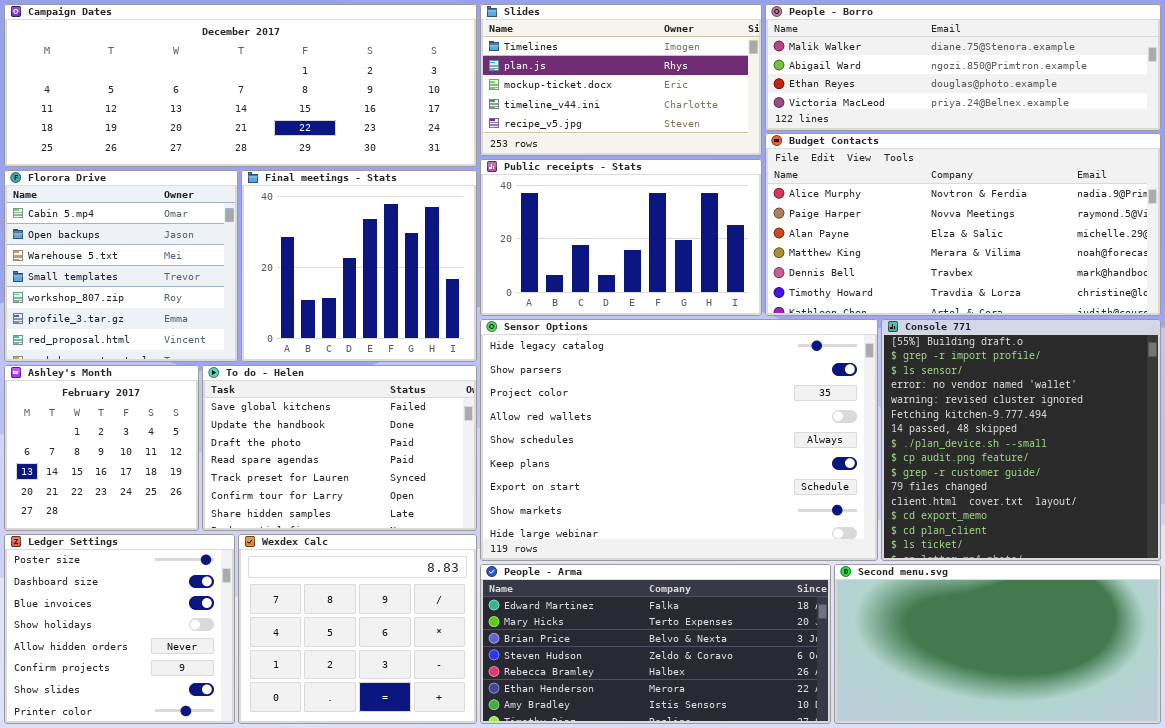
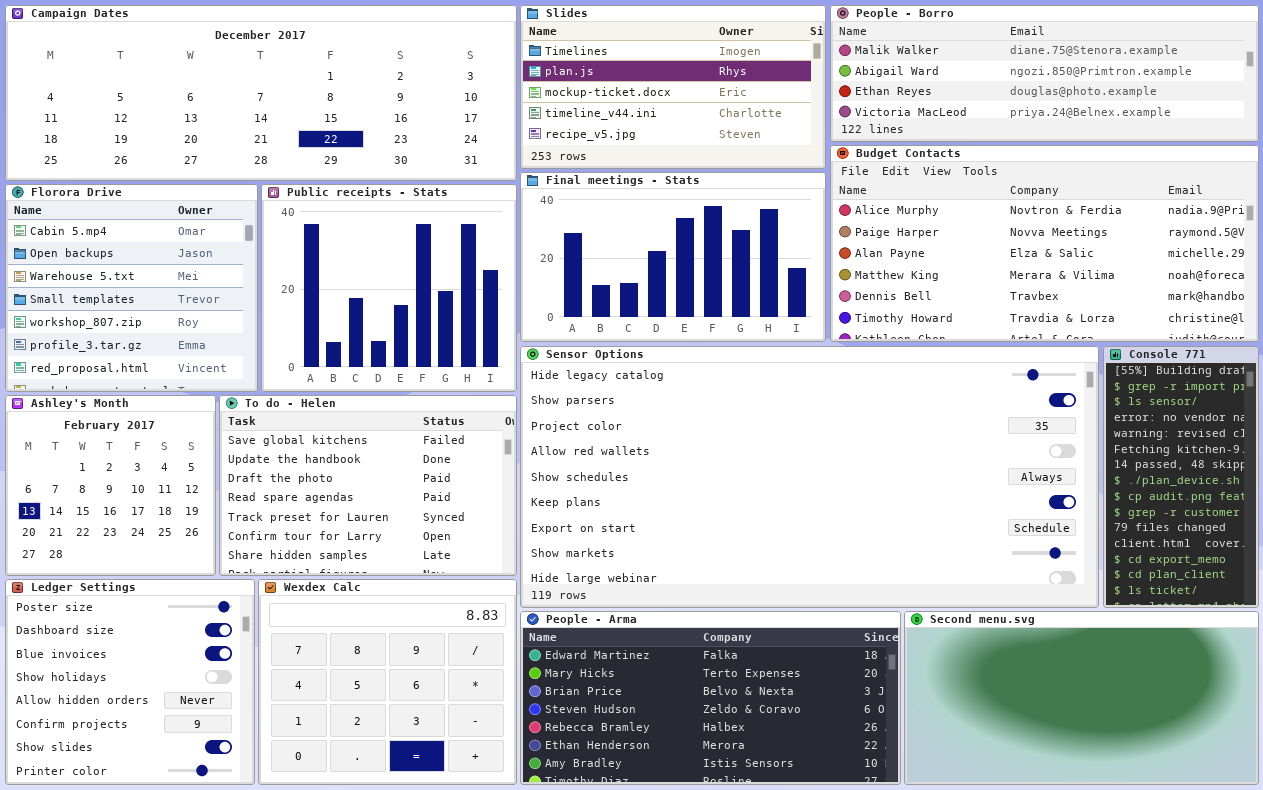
Public receipts - Stats: [480,159,762,316] -> [261,184,517,392], moved, resized
Final meetings - Stats: [241,170,477,362] -> [520,172,826,342], moved, resized
Sensor Options: [480,319,878,561] -> [520,346,1099,608], resized
Console 771: [881,319,1161,561] -> [1103,346,1259,608], resized

